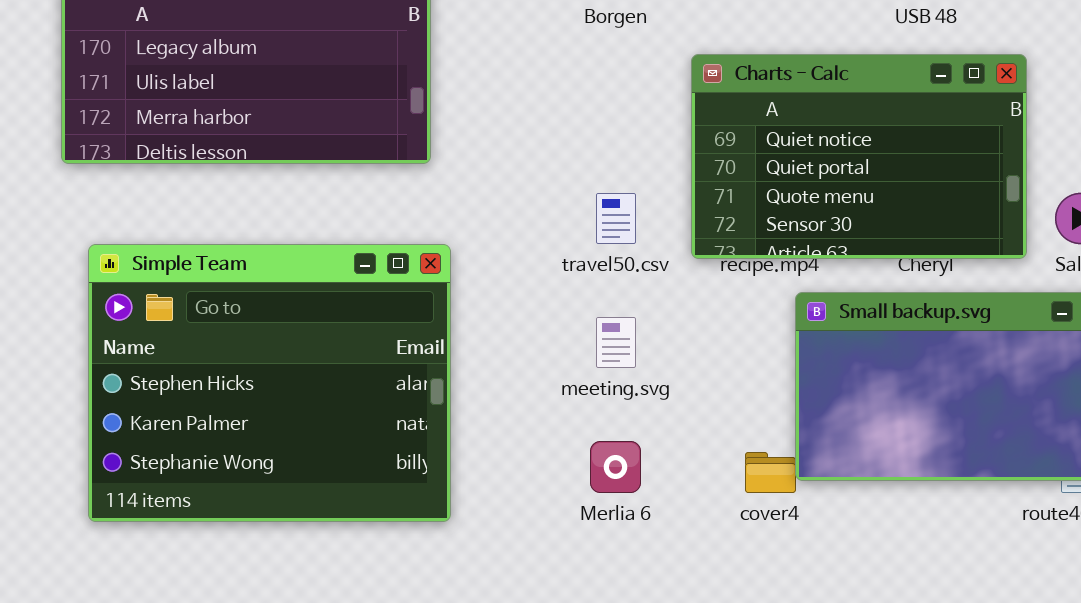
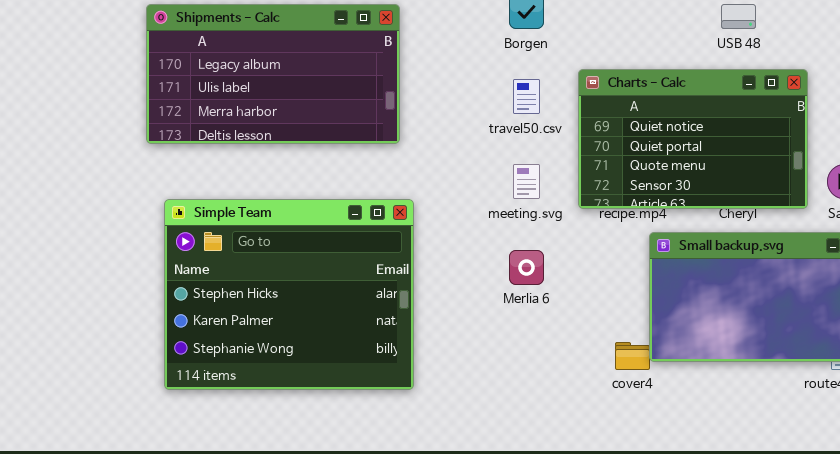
travel50.csv: [596,193,636,244] -> [513,79,540,114], moved
meeting.svg: [596,317,636,368] -> [513,164,540,199], moved
Merlia 6: [590,441,641,493] -> [509,250,544,285], moved

